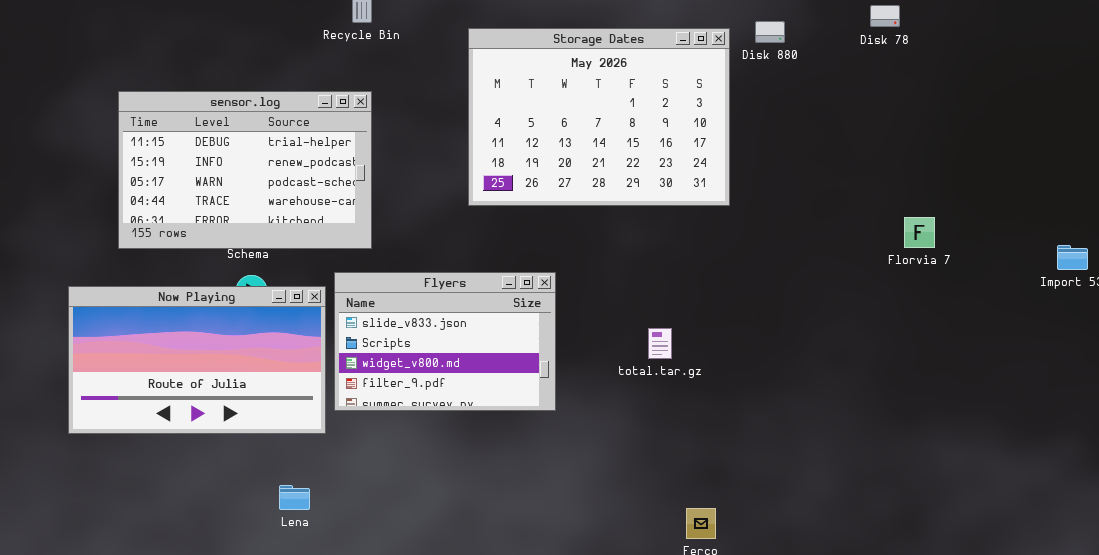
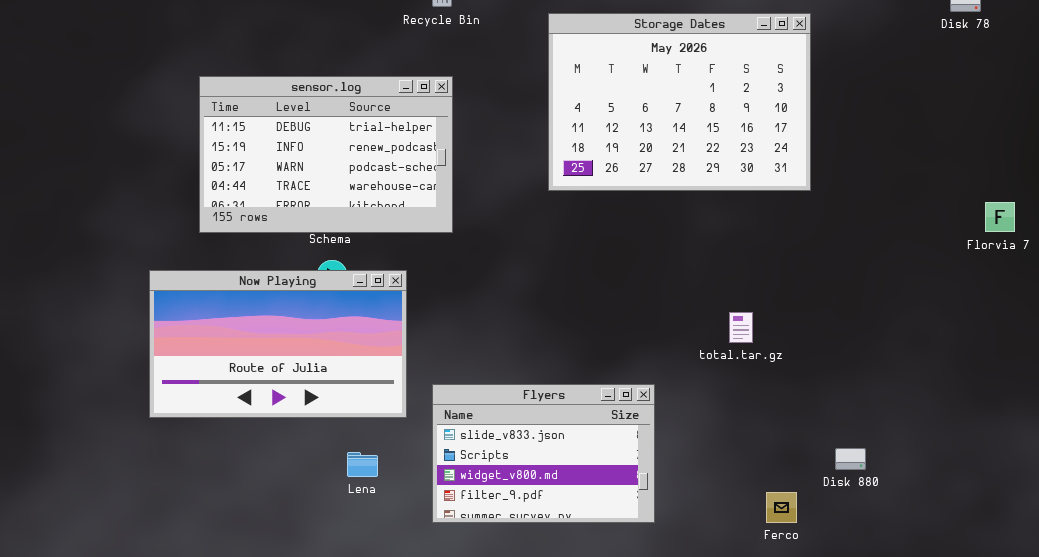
Disk 880: [755,21,785,43] -> [835,448,866,470], moved
Flyers: [334,272,556,411] -> [432,384,655,523], moved
Lena: [279,485,310,510] -> [347,452,378,477], moved

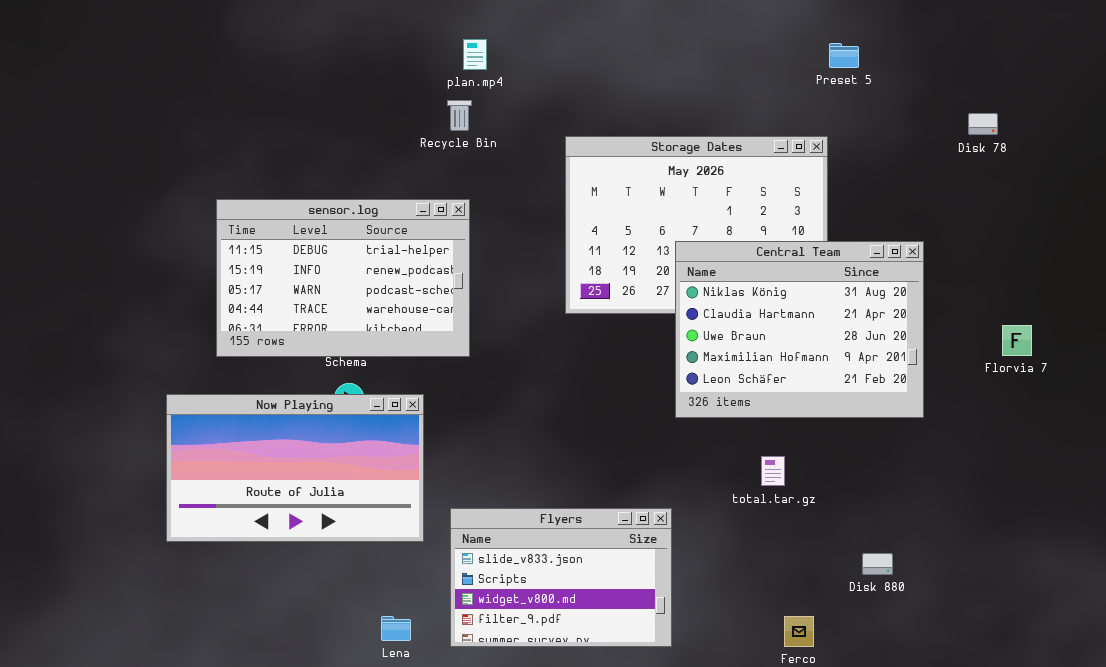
Central Team: none -> [675,241,924,418], opened
total.tar.gz: [729,312,753,343] -> [761,456,785,486], moved
Disk 880: [835,448,866,470] -> [862,553,893,575], moved
Lena: [347,452,378,477] -> [381,616,411,641], moved

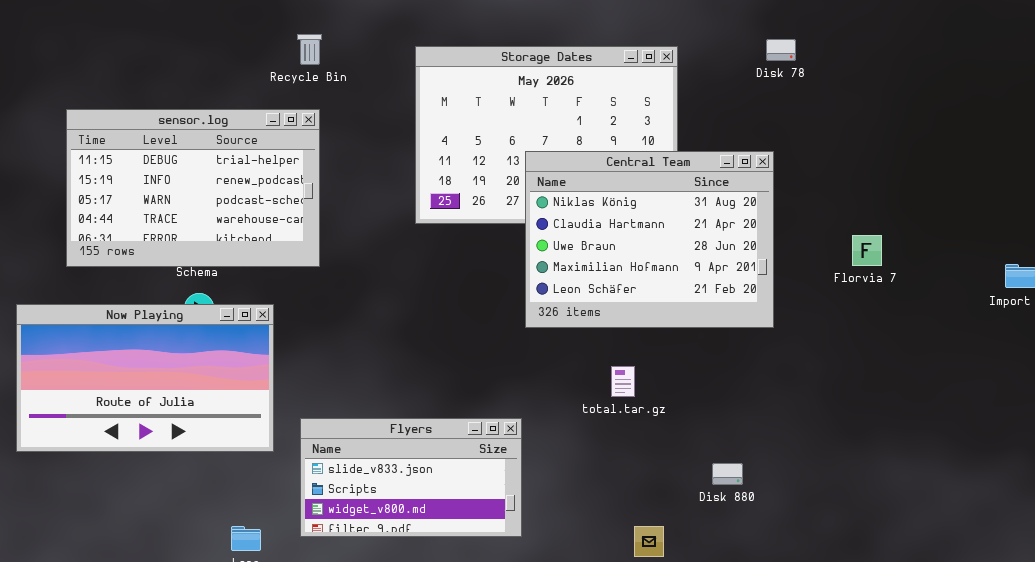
Recycle Bin: [447,100,472,131] -> [297,34,322,65], moved
Disk 78: [968,113,998,135] -> [766,39,796,61], moved
Flyers: [450,508,672,647] -> [300,418,522,537], resized

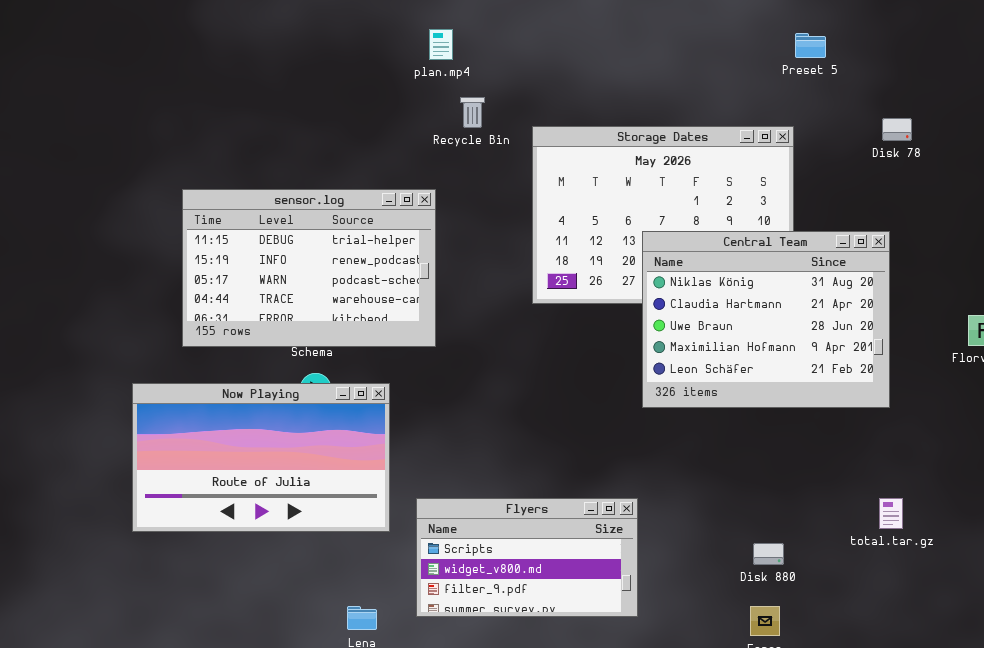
Recycle Bin: [297,34,322,65] -> [460,97,485,128], moved
total.tar.gz: [611,366,635,397] -> [879,498,903,529], moved
Flyers: [300,418,522,537] -> [416,498,638,617], scrolled down 1 row
Disk 880: [712,463,743,485] -> [753,543,784,565], moved

